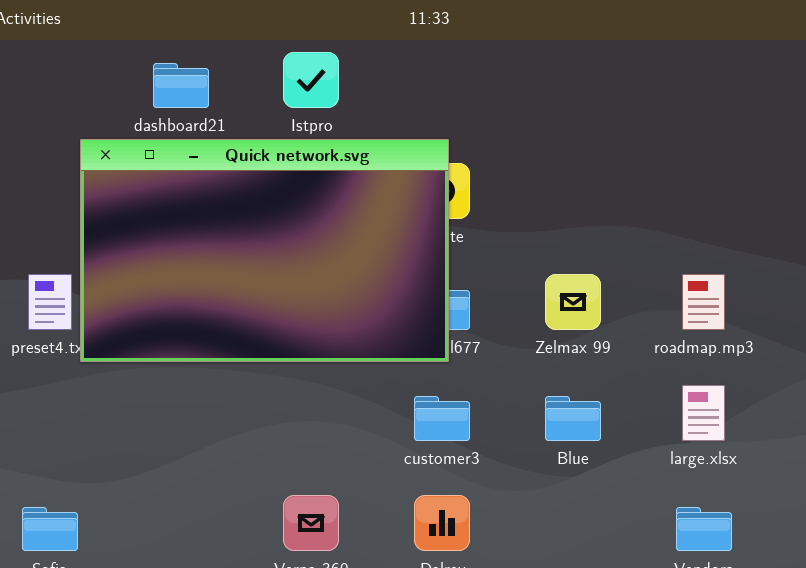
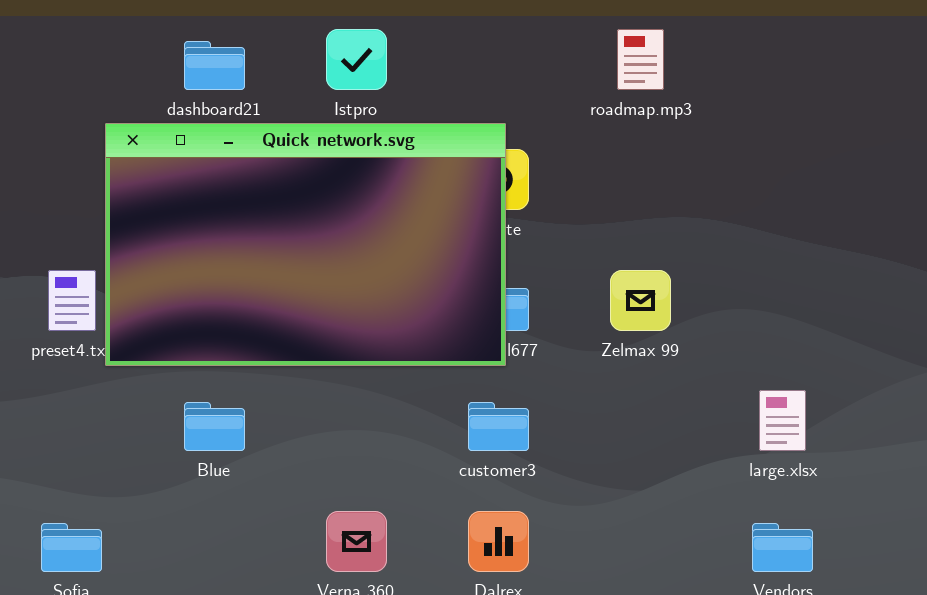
roadmap.mp3: [682,274,725,330] -> [617,29,664,90], moved
Blue: [545,396,601,441] -> [184,402,245,451], moved

